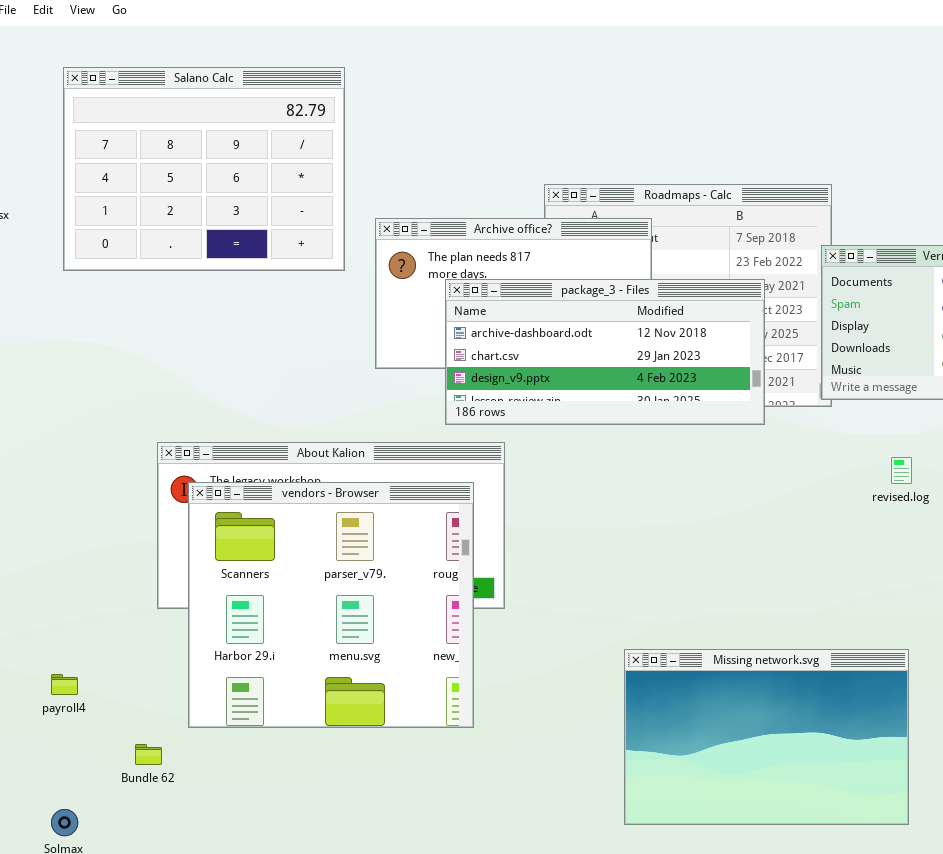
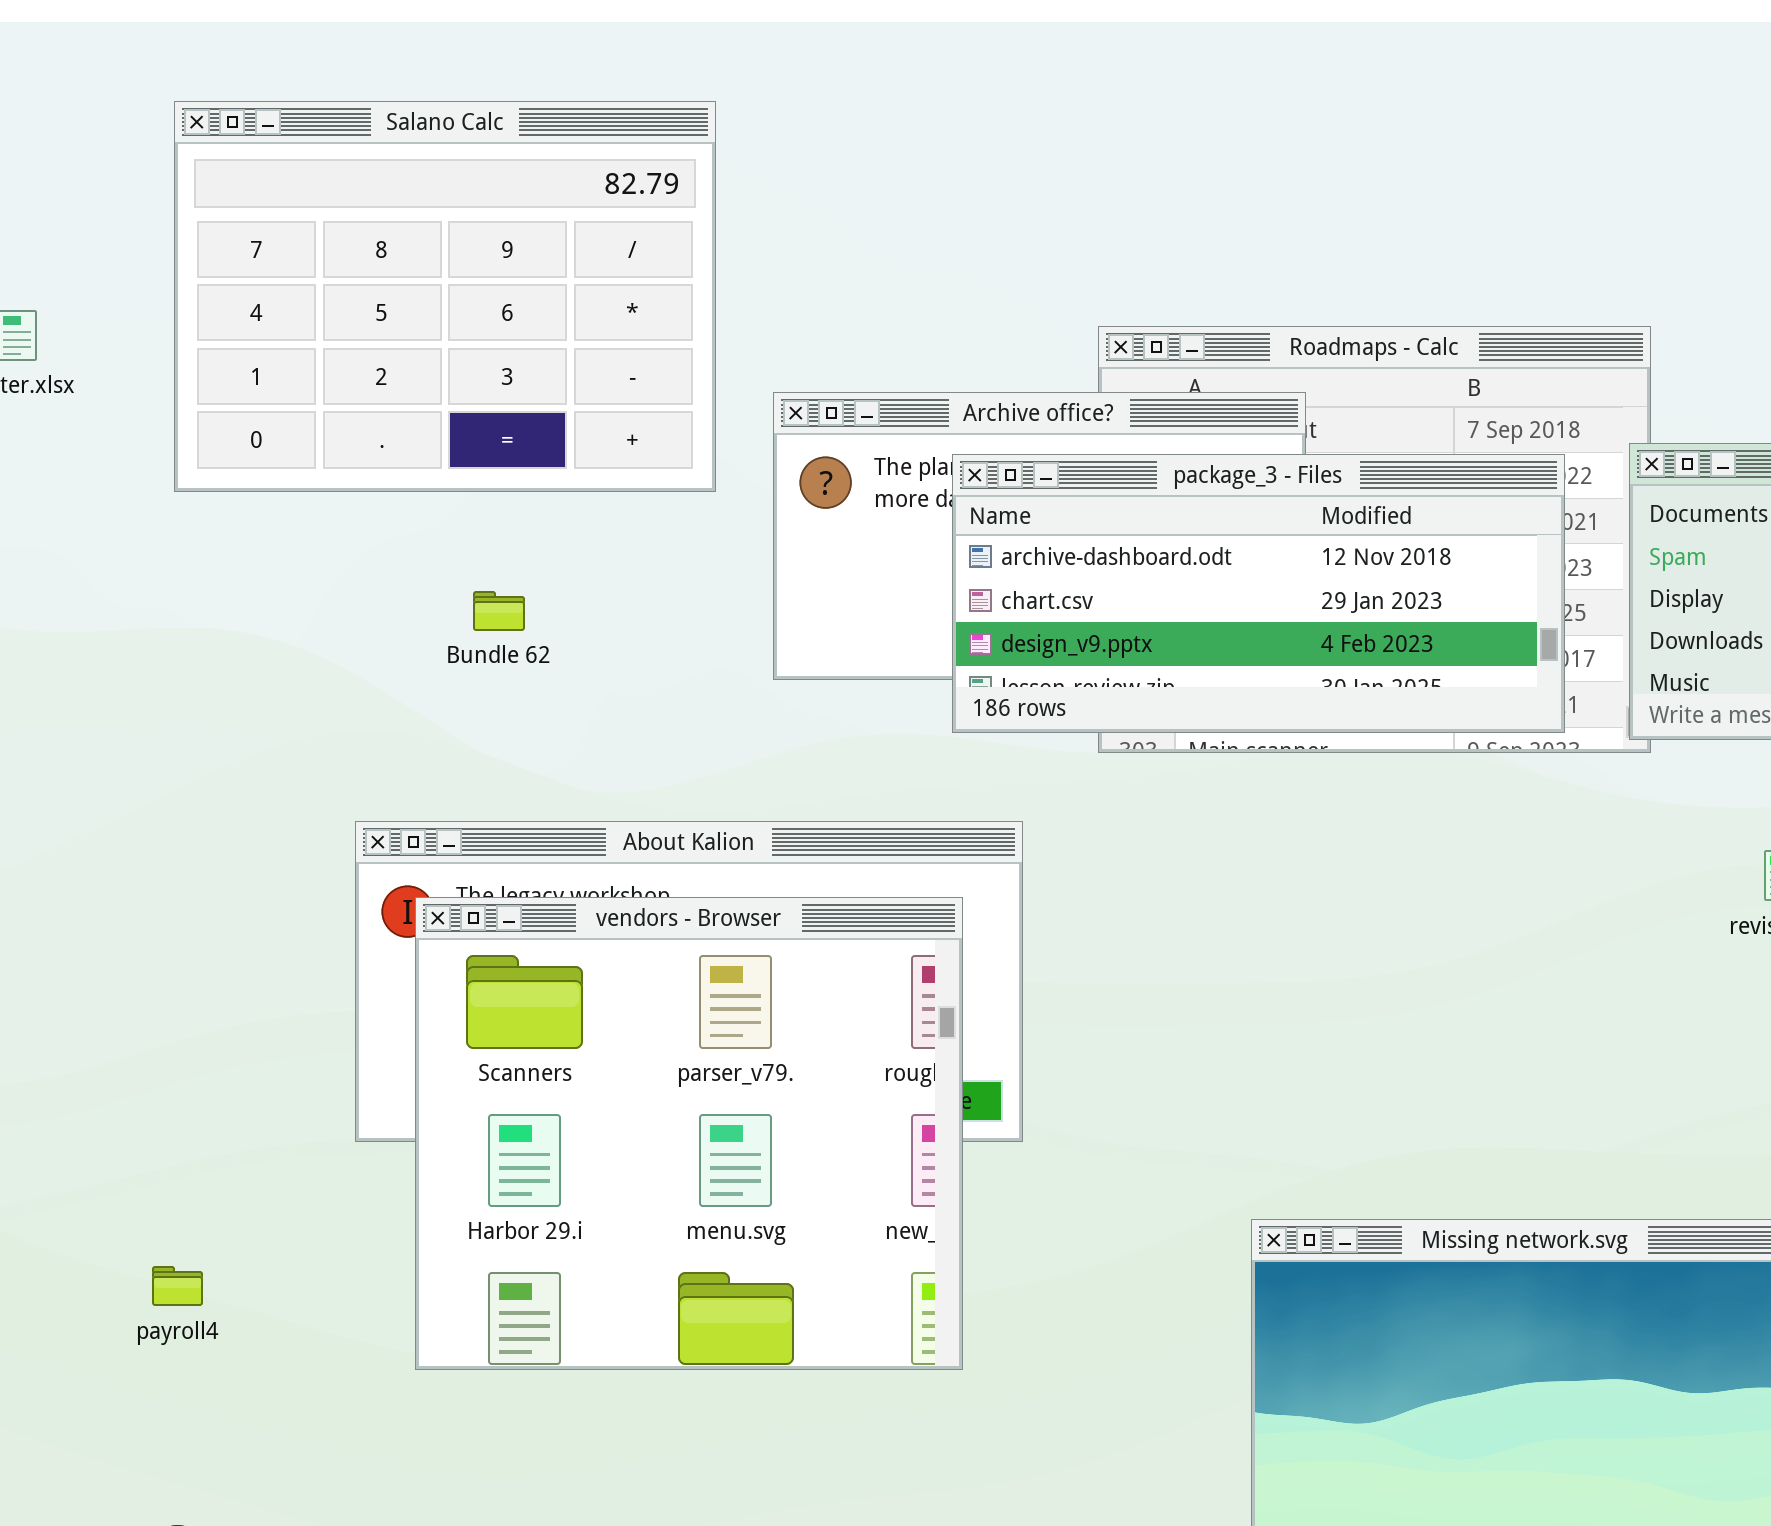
package_3 - Files: [445,279,765,425] -> [952,454,1565,733], moved
Bundle 62: [135,744,162,765] -> [473,591,525,631], moved

